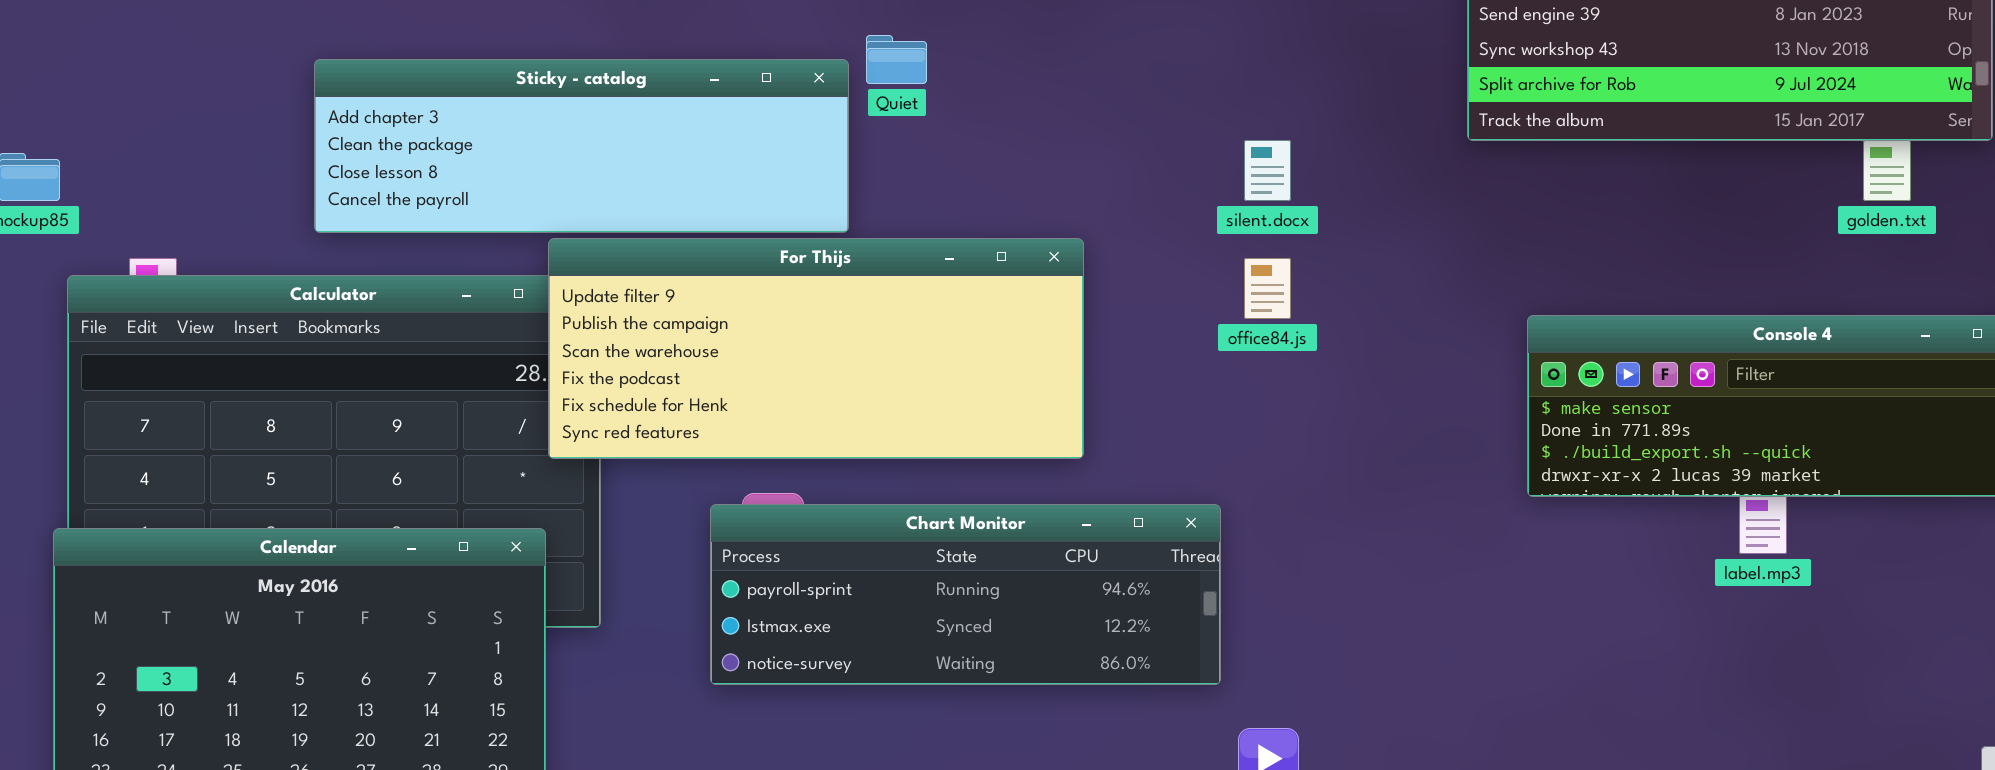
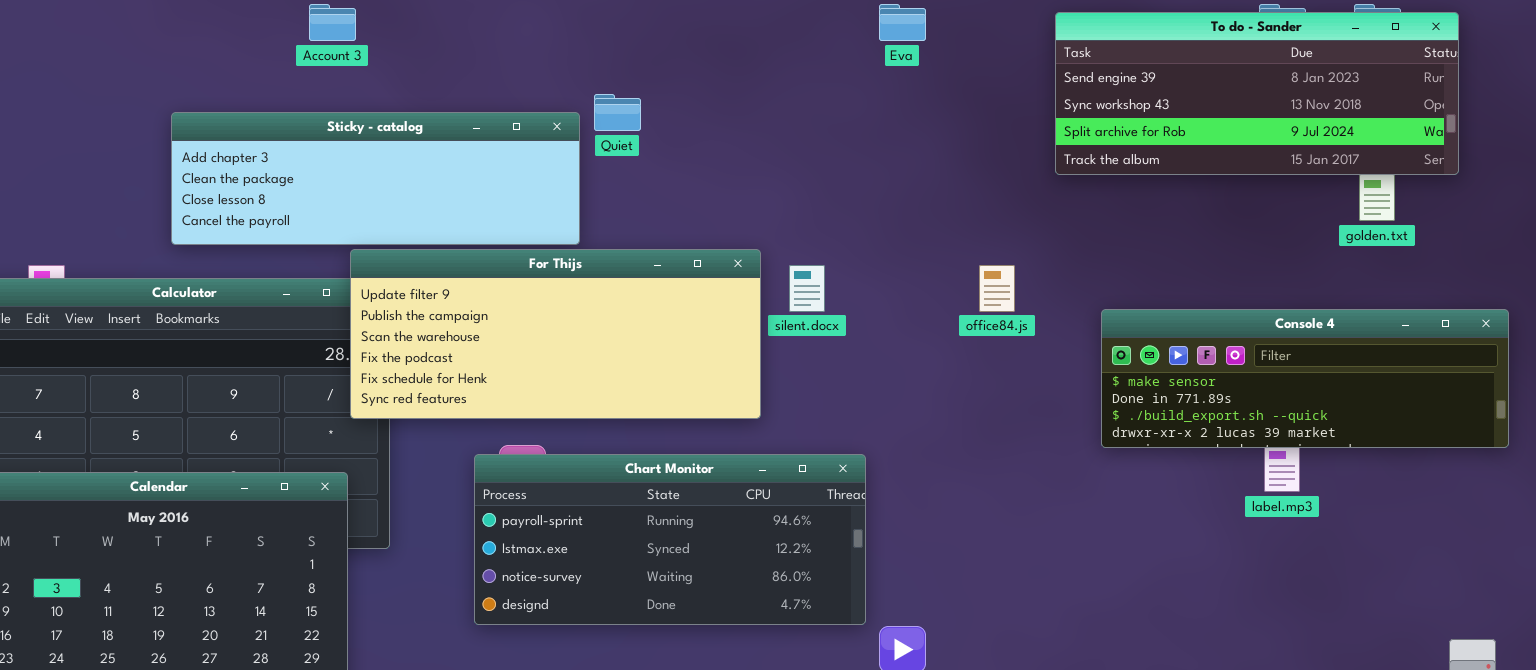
silent.docx: [1244,140,1291,201] -> [789,265,825,312], moved
office84.js: [1244,258,1291,319] -> [979,265,1015,312], moved
Chart Monitor: [710,504,1221,685] -> [474,454,866,625], resized

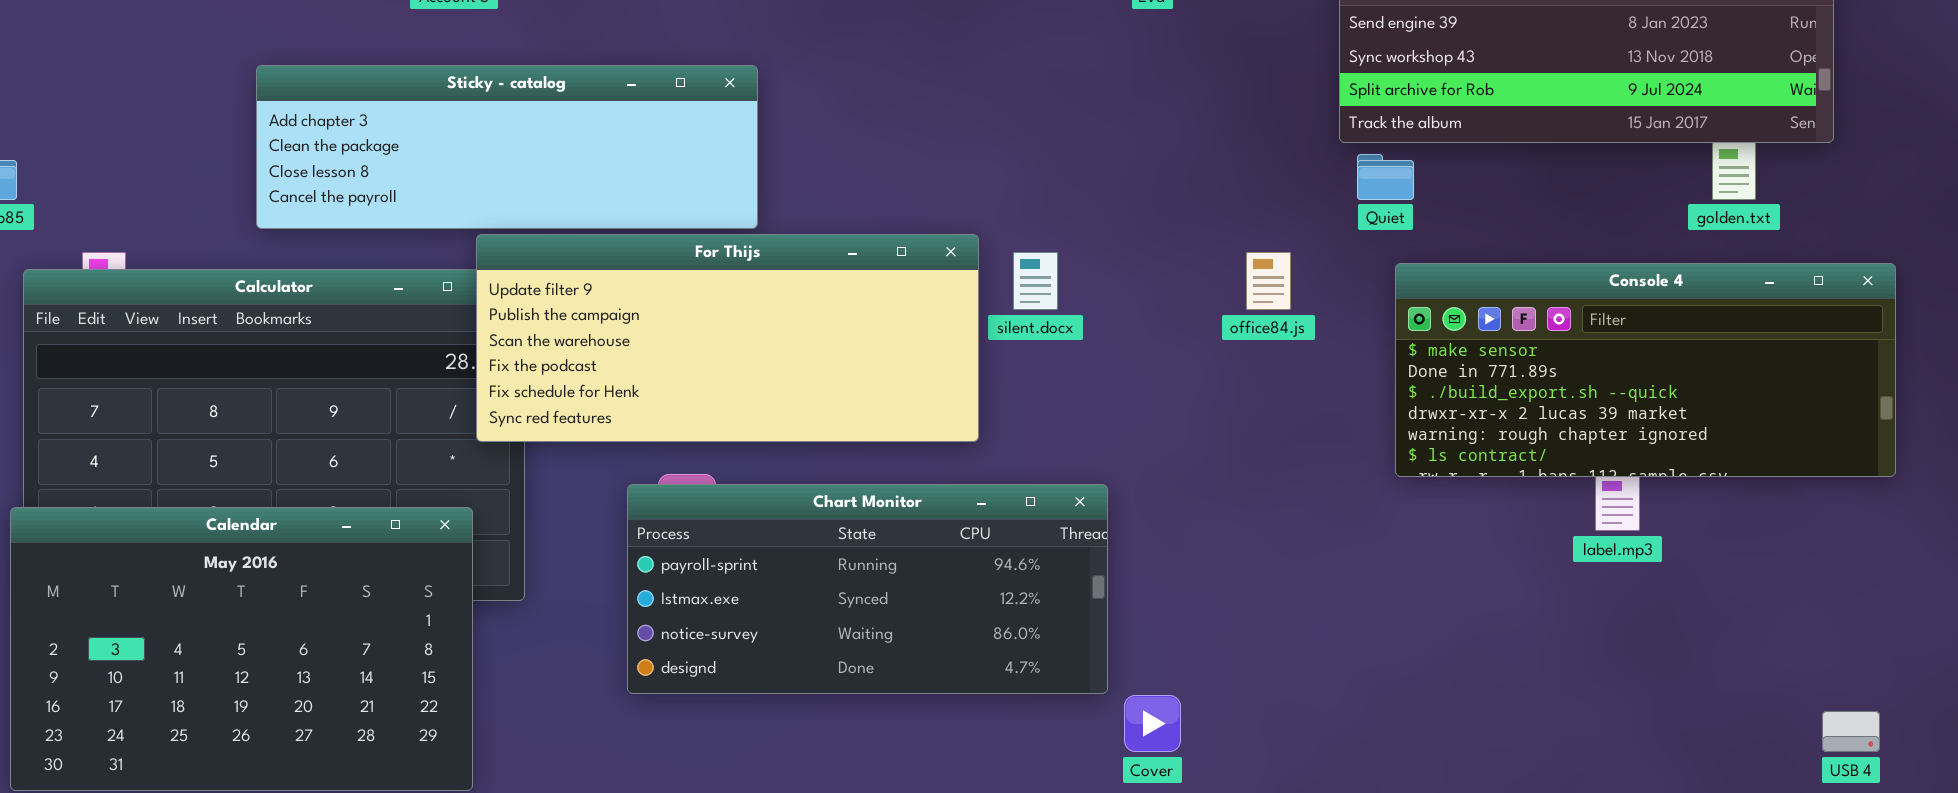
Quiet: [594,94,641,131] -> [1357,154,1414,200], moved
Console 4: [1101,309,1509,448] -> [1395,263,1896,477], resized

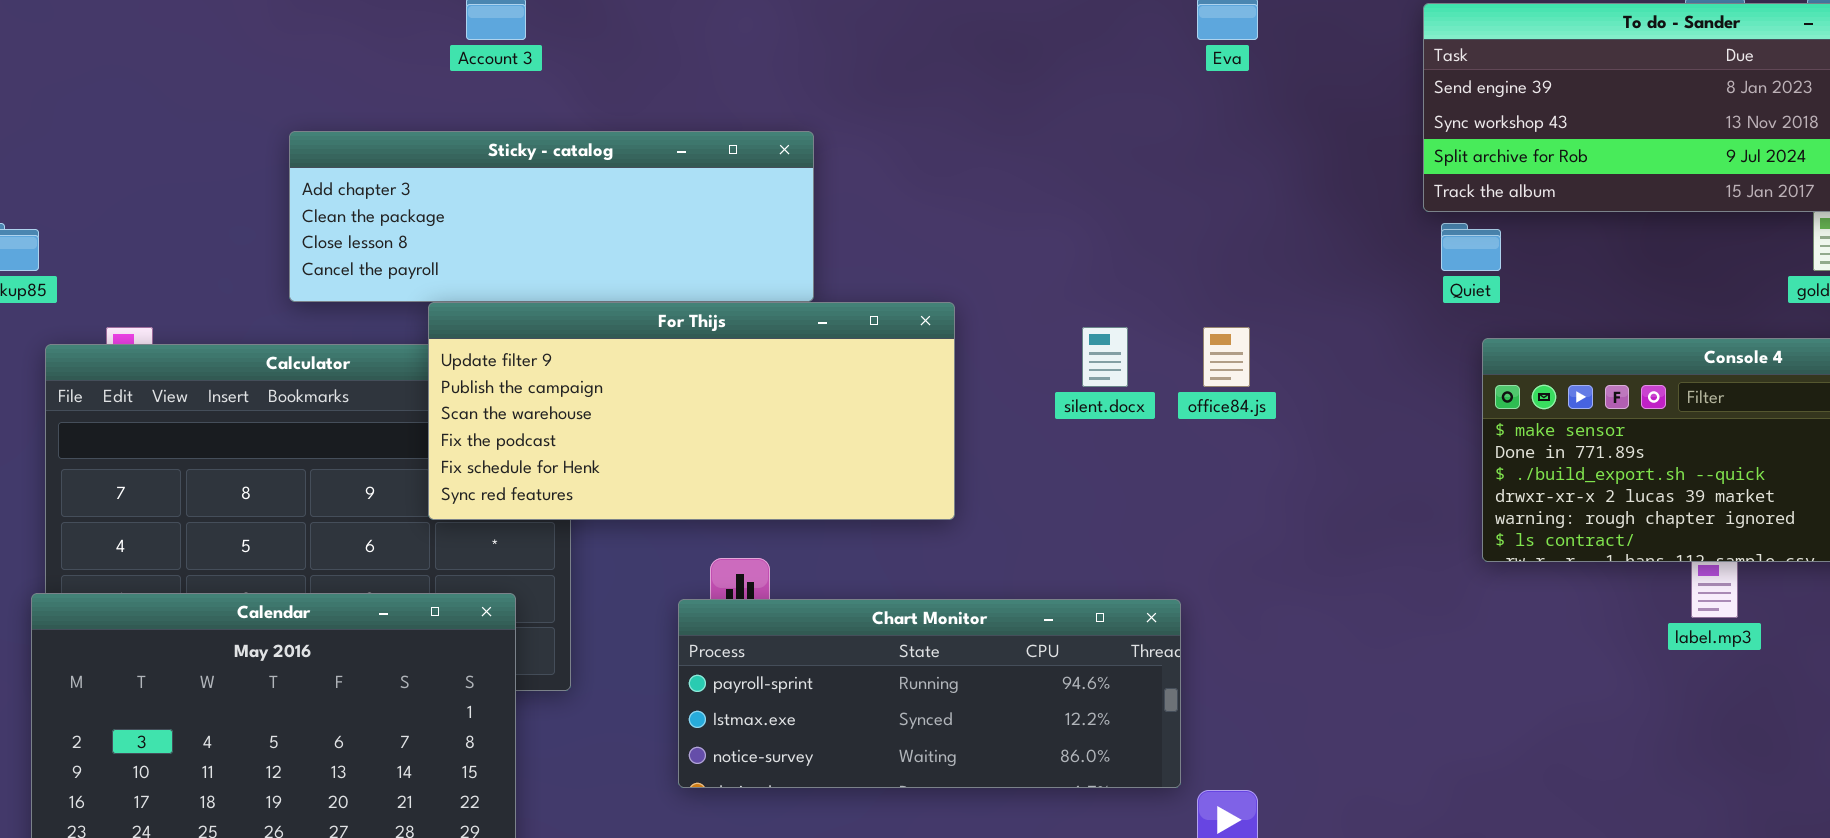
For Thijs: [476,234,979,442] -> [428,302,955,520], moved
office84.js: [1246,252,1291,310] -> [1203,327,1250,387], moved
Chart Monitor: [627,484,1108,694] -> [678,599,1181,788], resized

